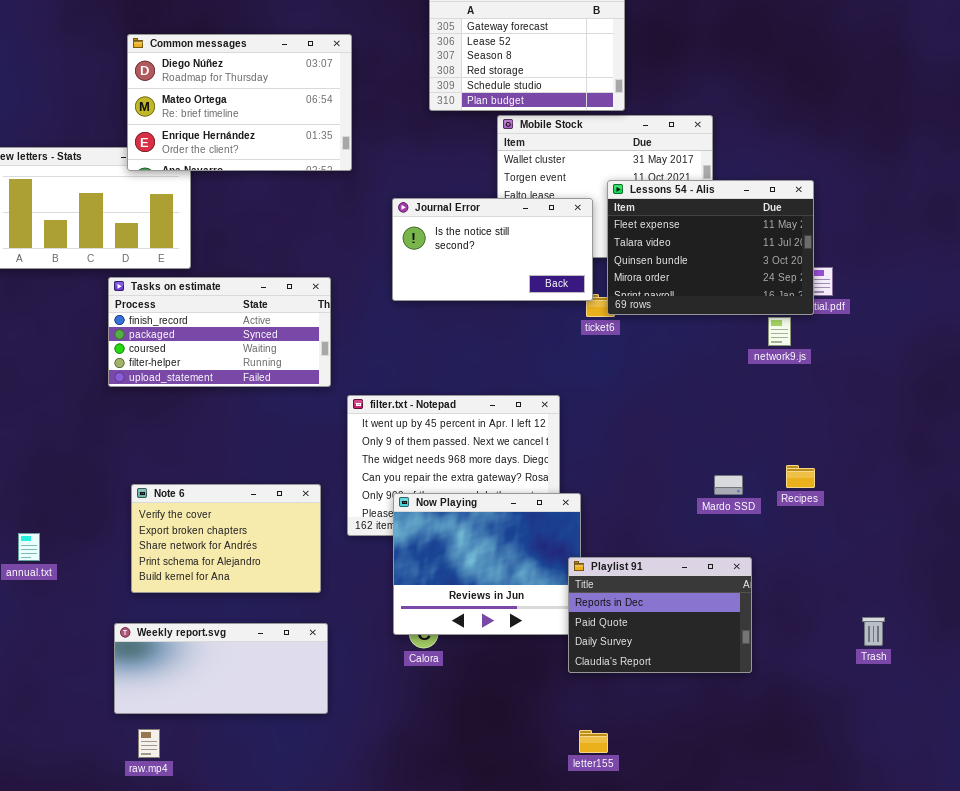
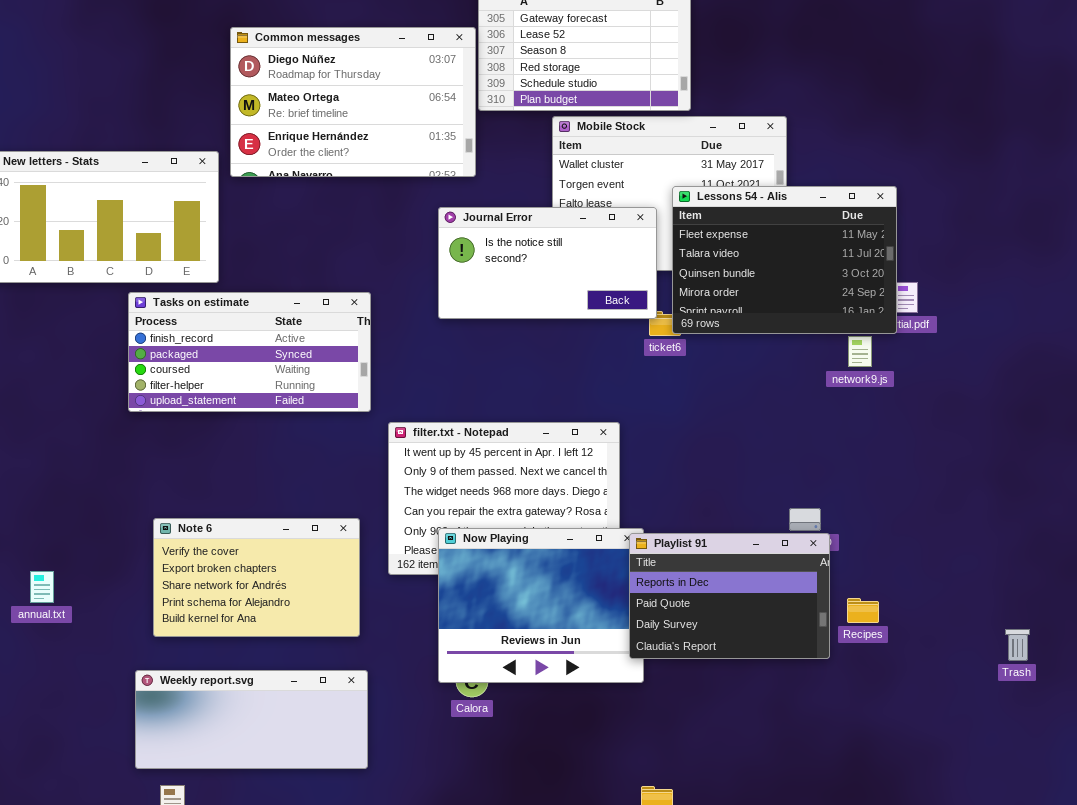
Common messages: [127,34,352,171] -> [230,27,476,177], moved
Recipes: [786,465,815,488] -> [847,598,879,623], moved
Playlist 91: [568,557,752,673] -> [629,533,830,659], moved
Trash: [862,617,885,646] -> [1005,629,1030,661], moved

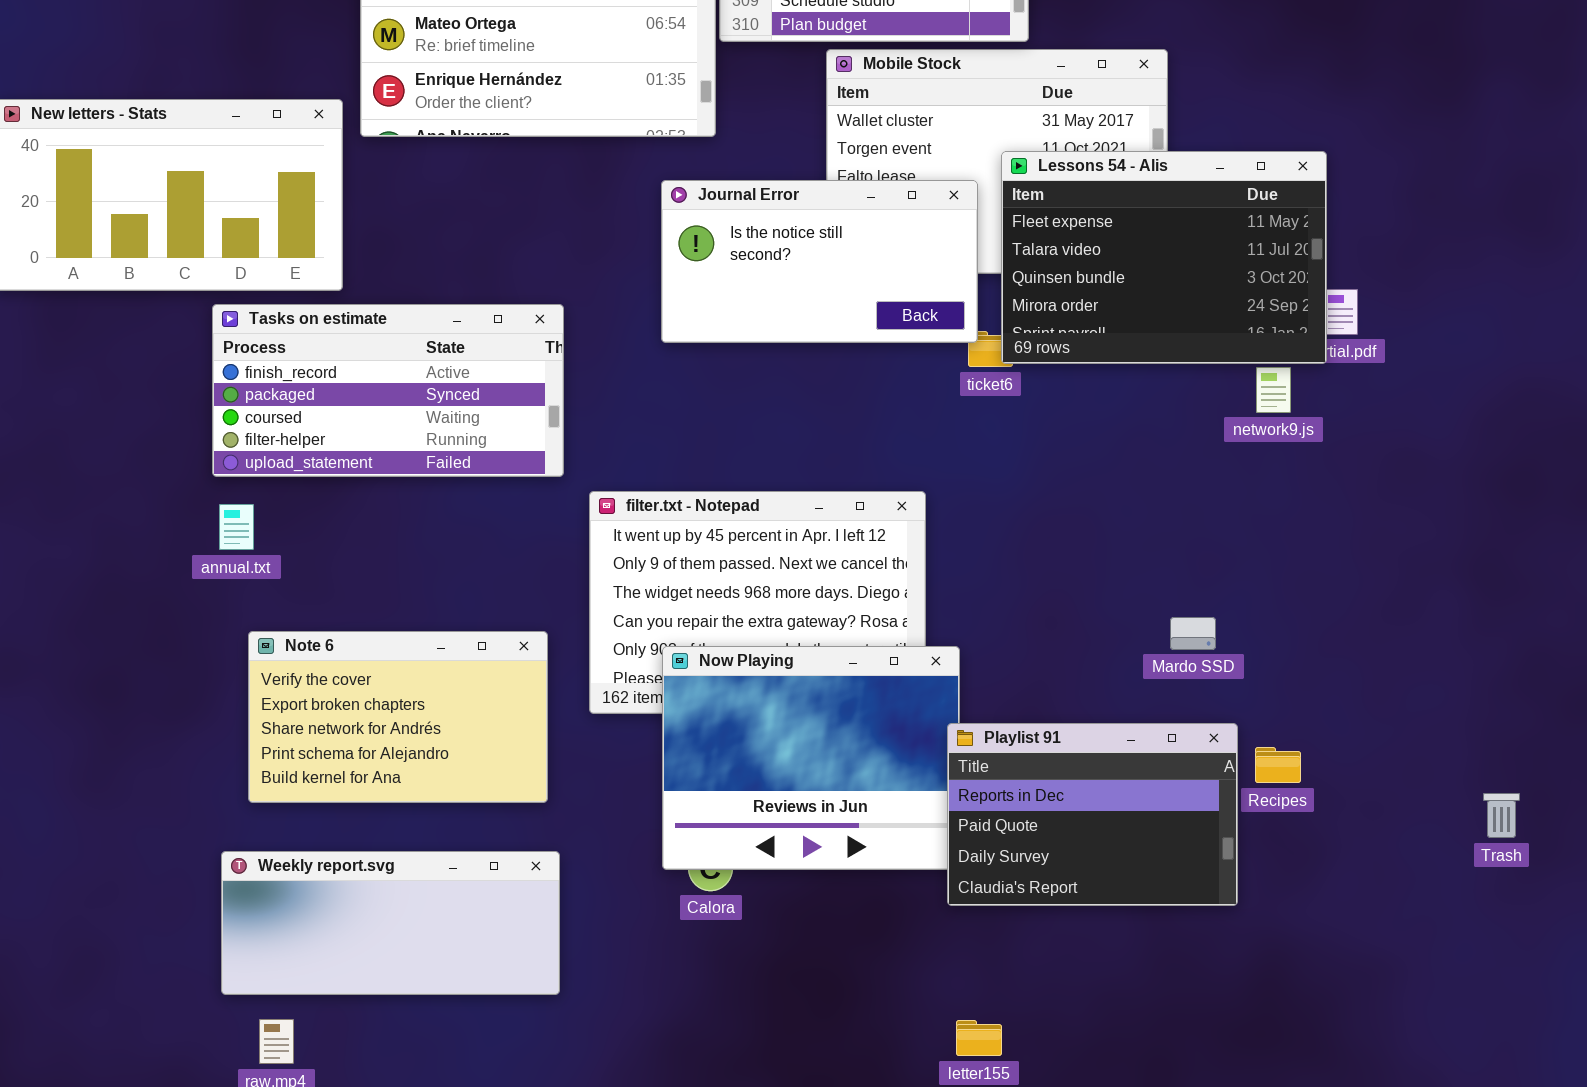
Playlist 91: [629,533,830,659] -> [947,723,1238,906], moved
annual.txt: [30,571,54,603] -> [219,504,254,550], moved

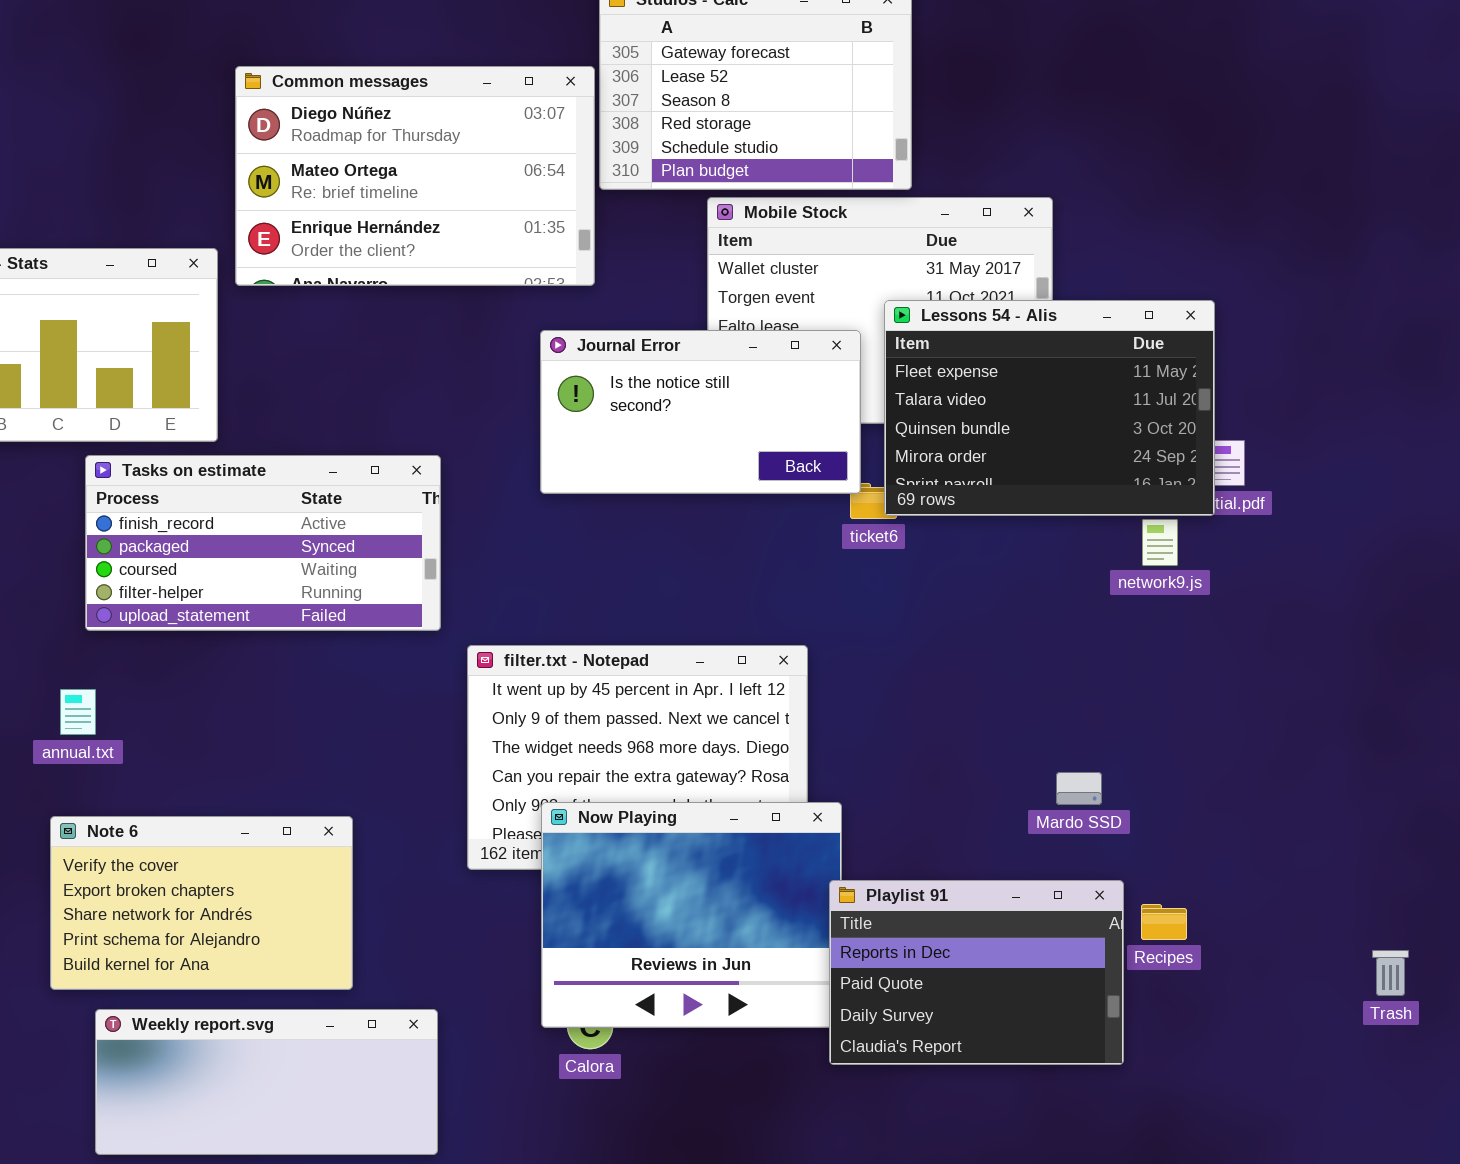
annual.txt: [219,504,254,550] -> [60,689,96,735], moved
Note 6: [248,631,548,803] -> [50,816,353,990], moved

